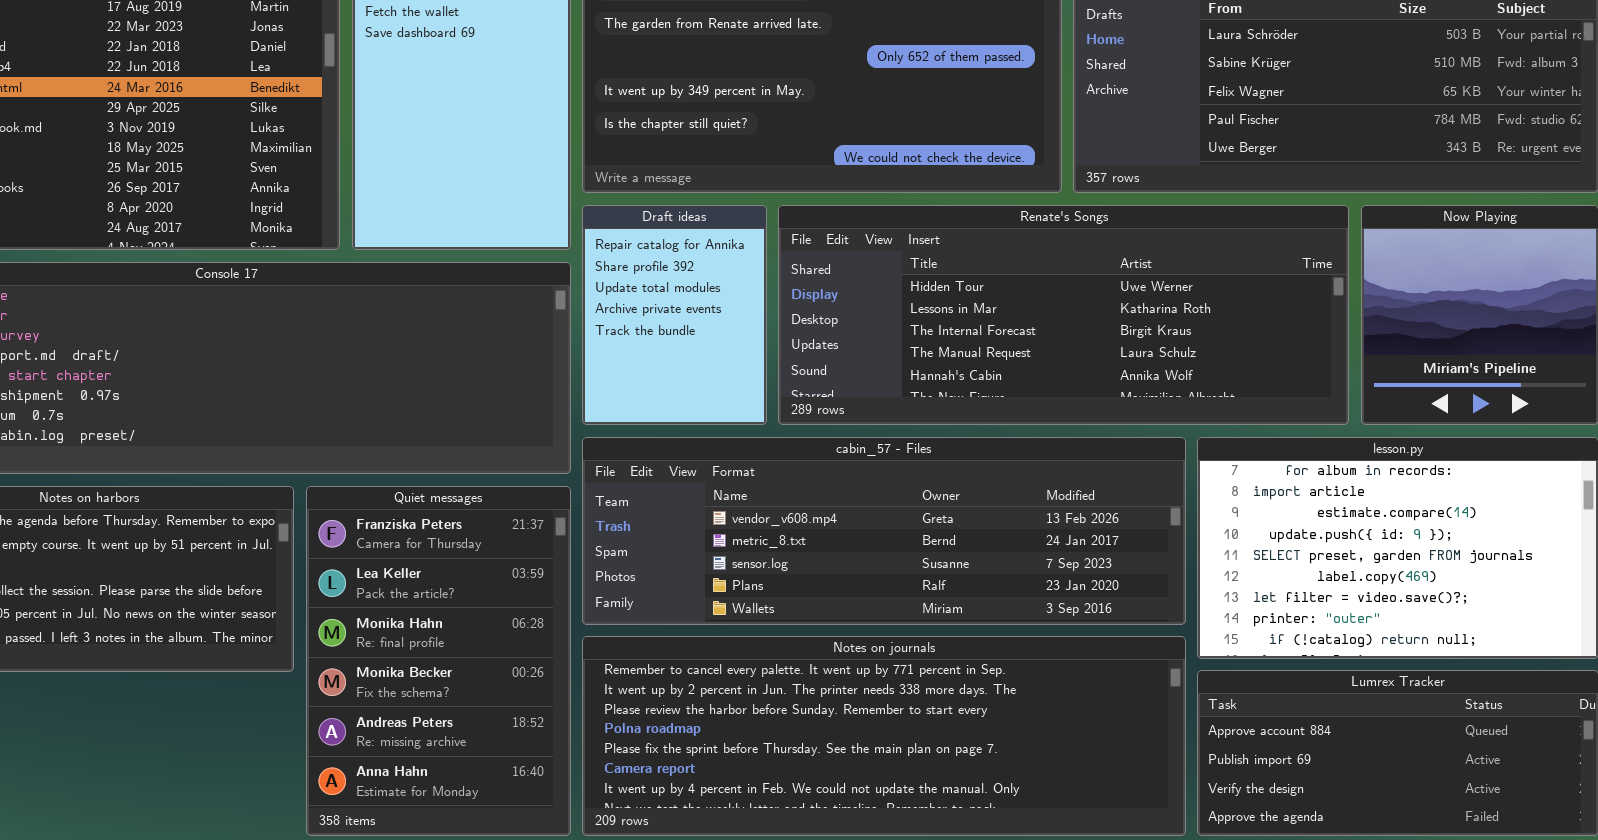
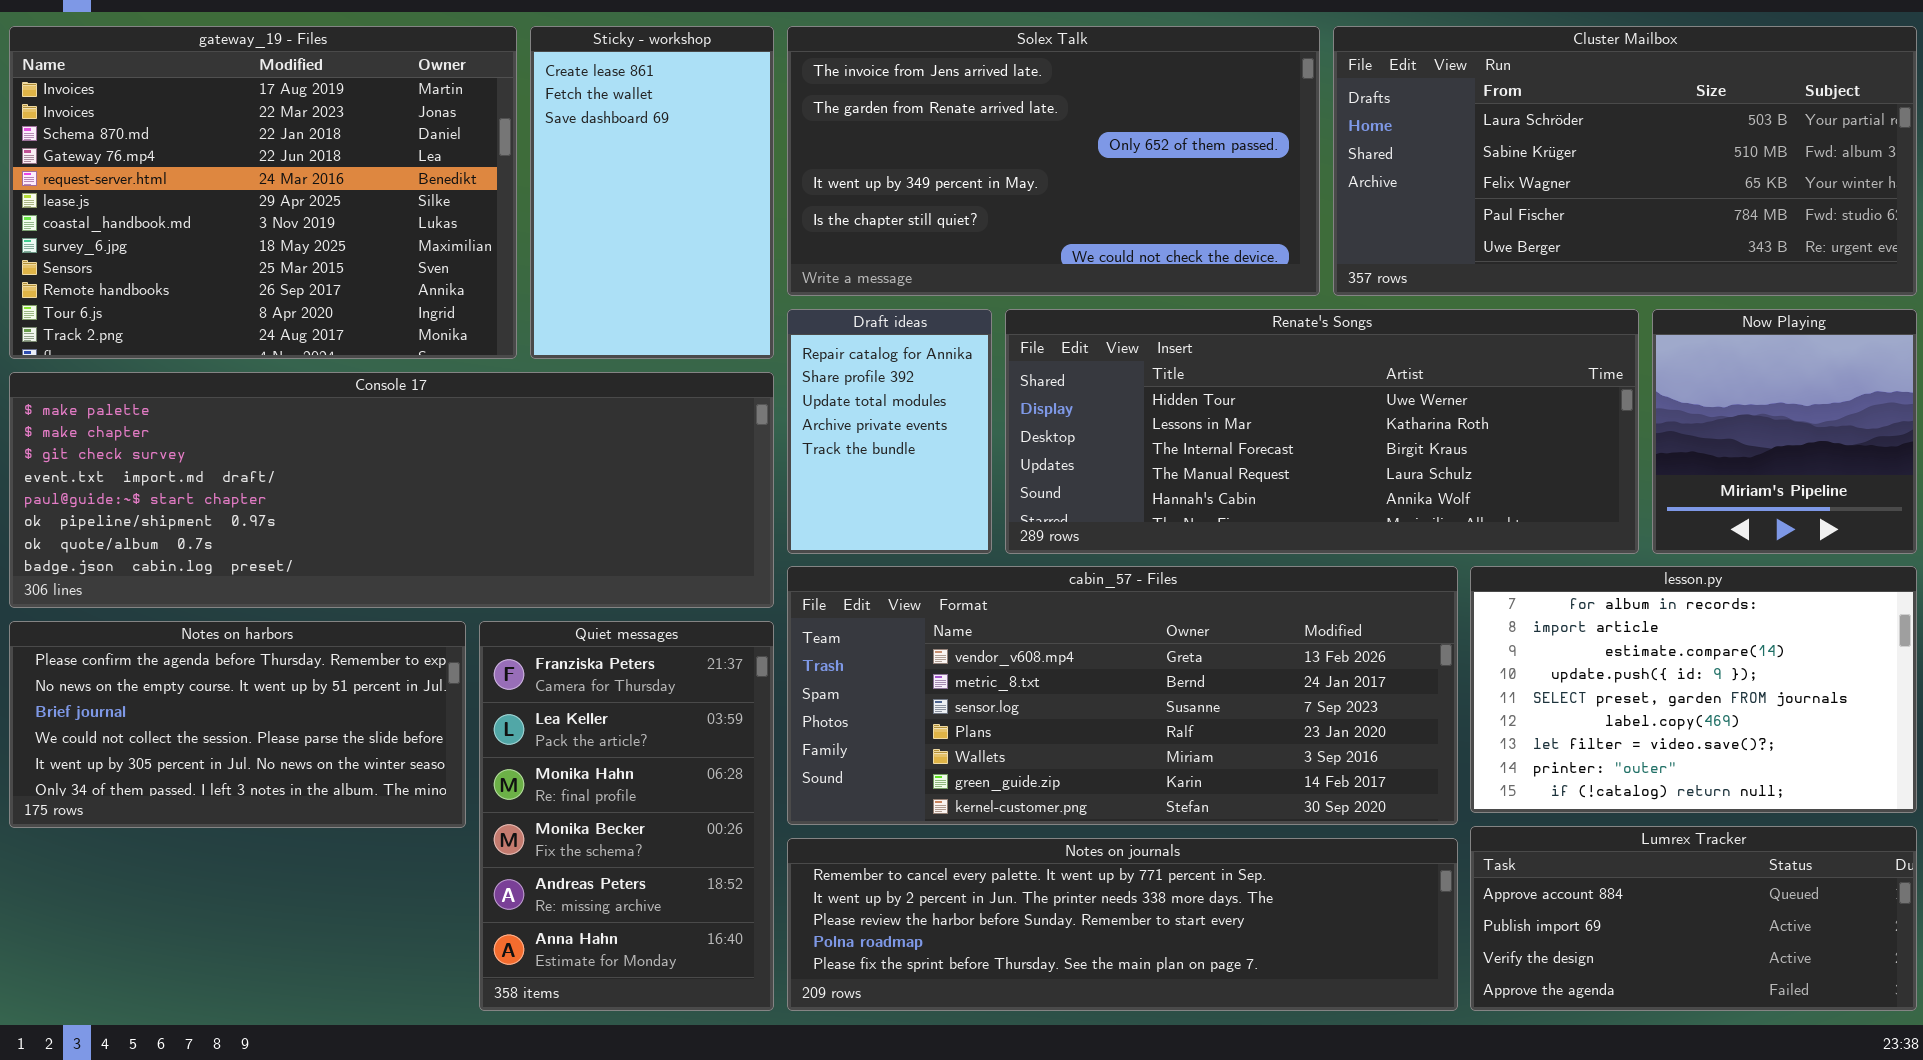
cabin_57 - Files: [582,437,1186,625] -> [787,566,1458,825], resized
Notes on journals: [582,636,1186,836] -> [787,838,1458,1011], resized

